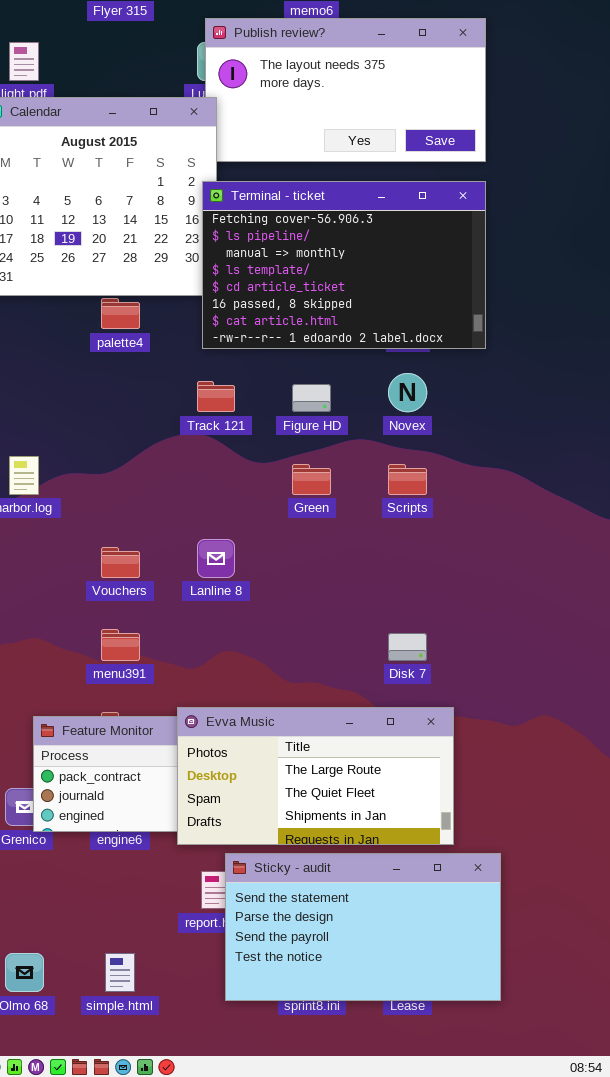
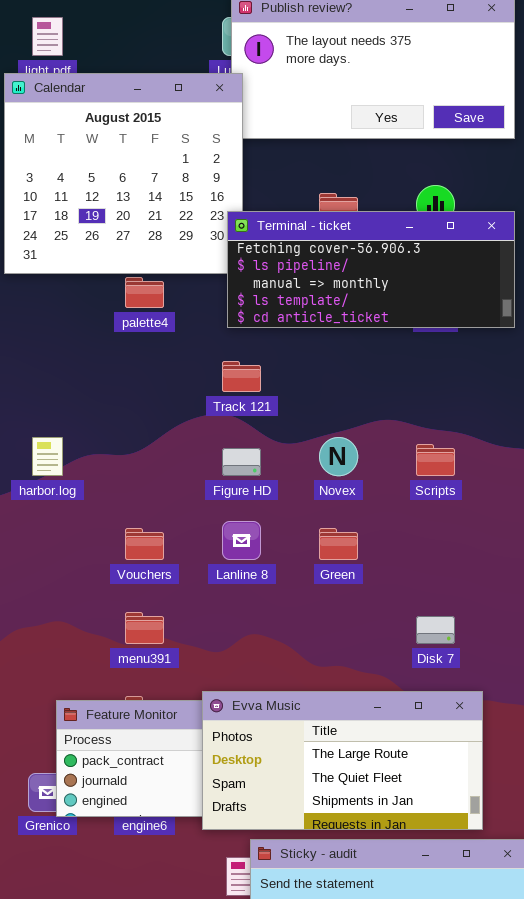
Terminal - ticket: [202,181,486,349] -> [227,211,515,328], resized
Novex: [388,373,427,412] -> [319,437,358,476], moved
Figure HD: [292,384,331,412] -> [222,448,261,476], moved
Green: [292,464,331,495] -> [319,528,358,560], moved

